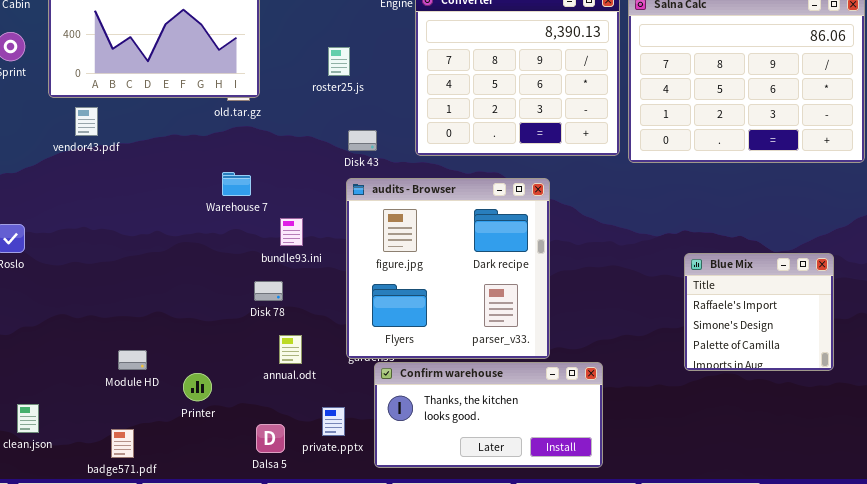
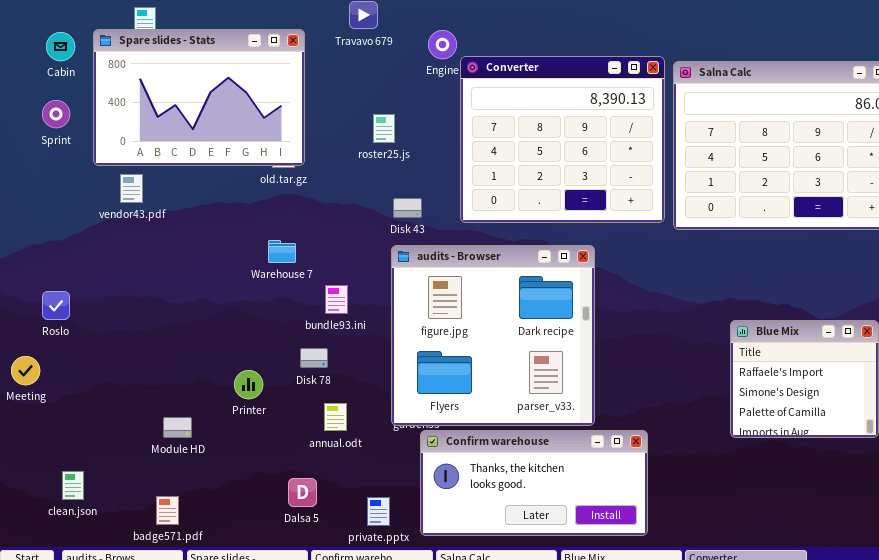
Printer: [183,373,212,401] -> [234,370,263,399], moved
private.pptx: [322,407,345,436] -> [367,497,390,526], moved
Dalsa 5: [256,424,285,453] -> [288,478,317,507], moved

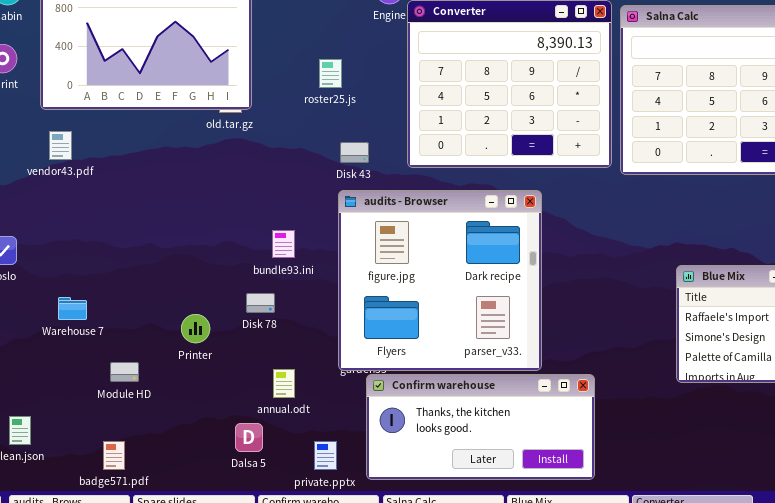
vendor43.pdf: [120,174,143,203] -> [49,131,72,160], moved
Warehouse 7: [268,240,296,263] -> [58,297,87,320], moved
annual.odt: [324,403,347,431] -> [273,369,295,398], moved

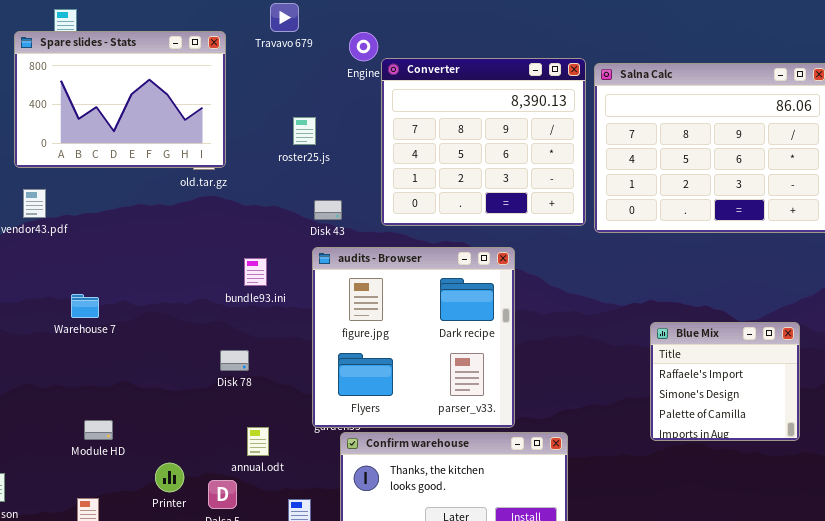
bundle93.ini: [272,230,295,258] -> [244,258,267,286], moved
Warehouse 7: [58,297,87,320] -> [71,294,99,318], moved
Printer: [181,314,210,343] -> [155,463,184,492], moved

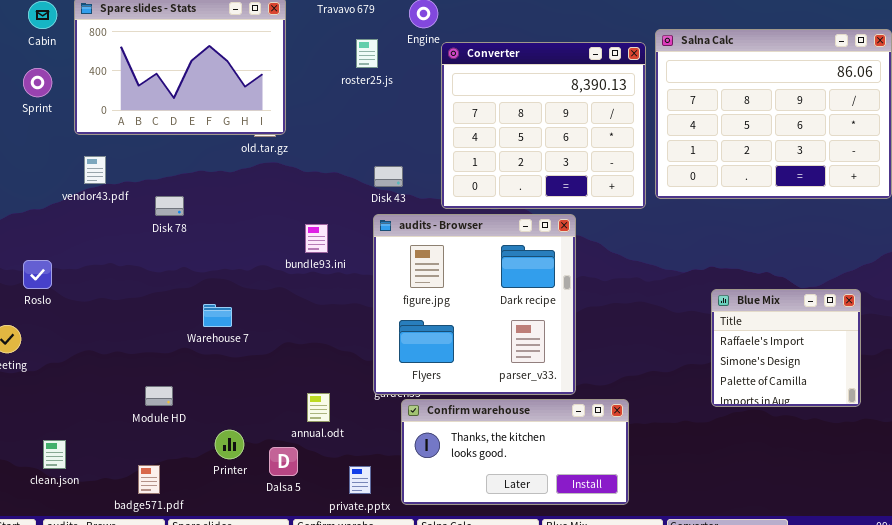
Converter: [381,58,586,226] -> [441,42,646,209], moved
roster25.js: [293,117,316,145] -> [356,39,378,68], moved
Warehouse 7: [71,294,99,318] -> [203,304,232,327], moved
Disk 78: [220,350,249,371] -> [155,196,184,216], moved

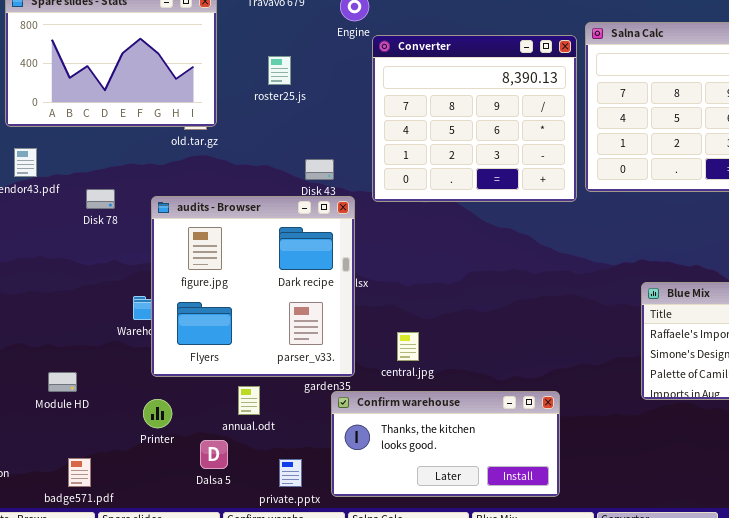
roster25.js: [356,39,378,68] -> [268,56,291,85], moved
audits - Browser: [373,214,576,395] -> [151,196,355,377], moved
Module HD: [145,386,173,406] -> [48,372,77,392], moved
Printer: [215,430,244,459] -> [143,399,172,428], moved

